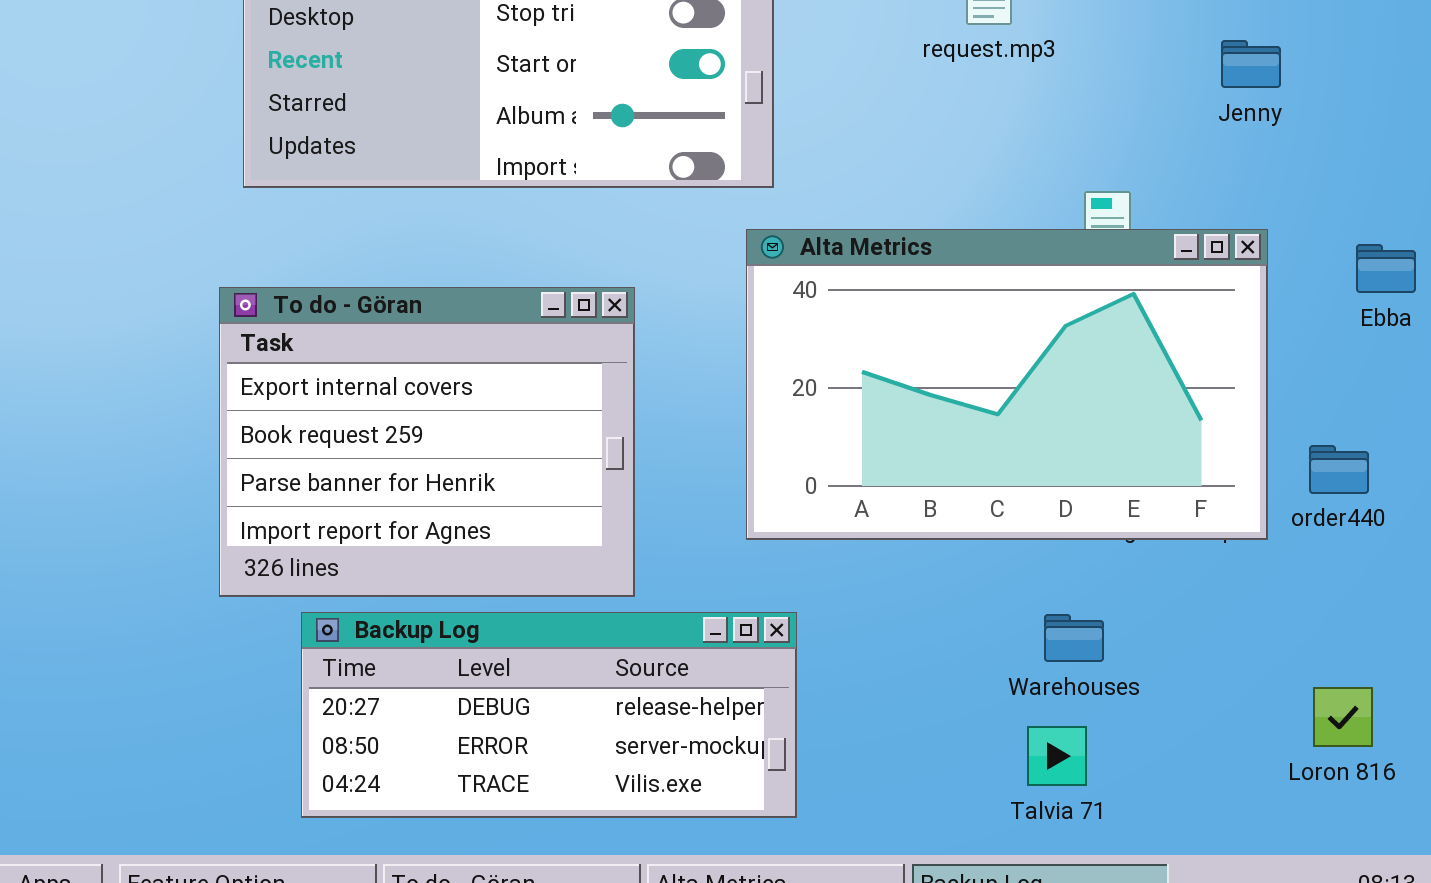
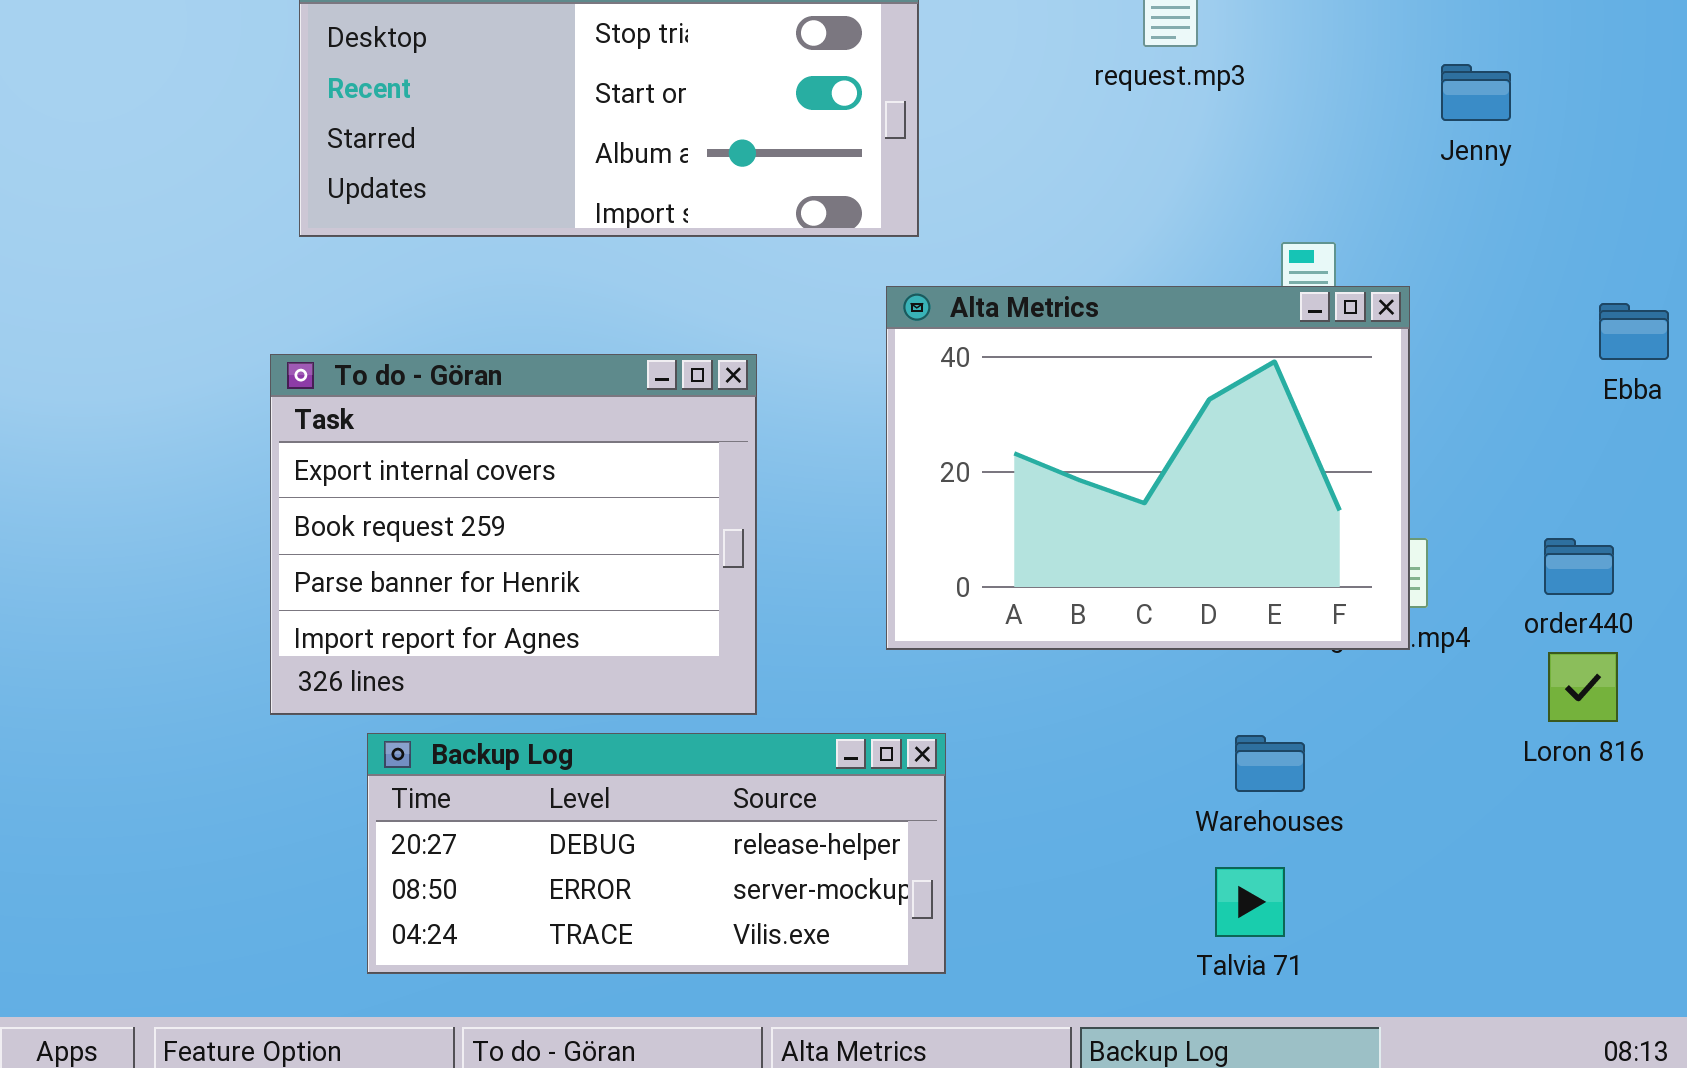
Alta Metrics: [746,229,1268,540] -> [886,286,1410,650], resized
Loron 816: [1313,687,1373,747] -> [1548,652,1618,722], moved

